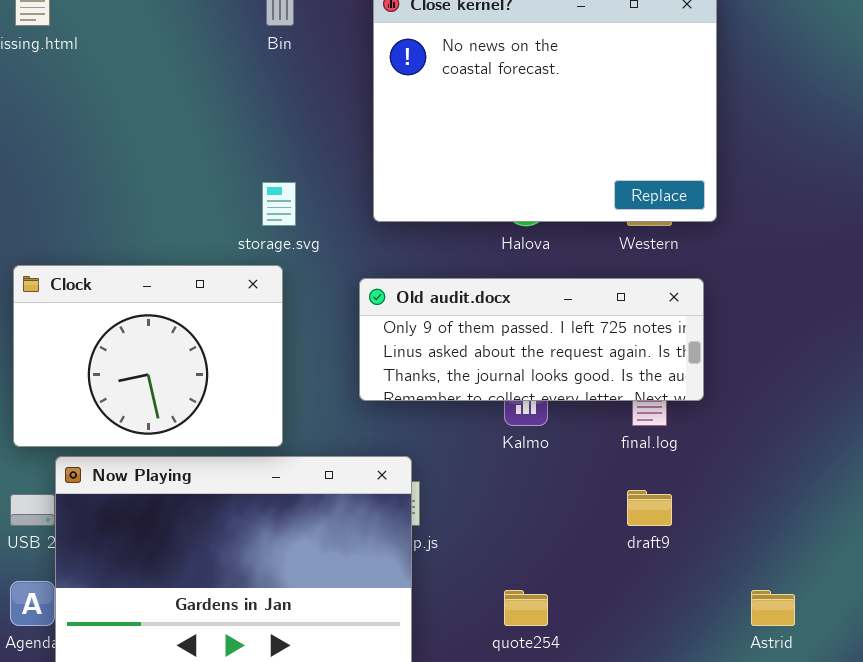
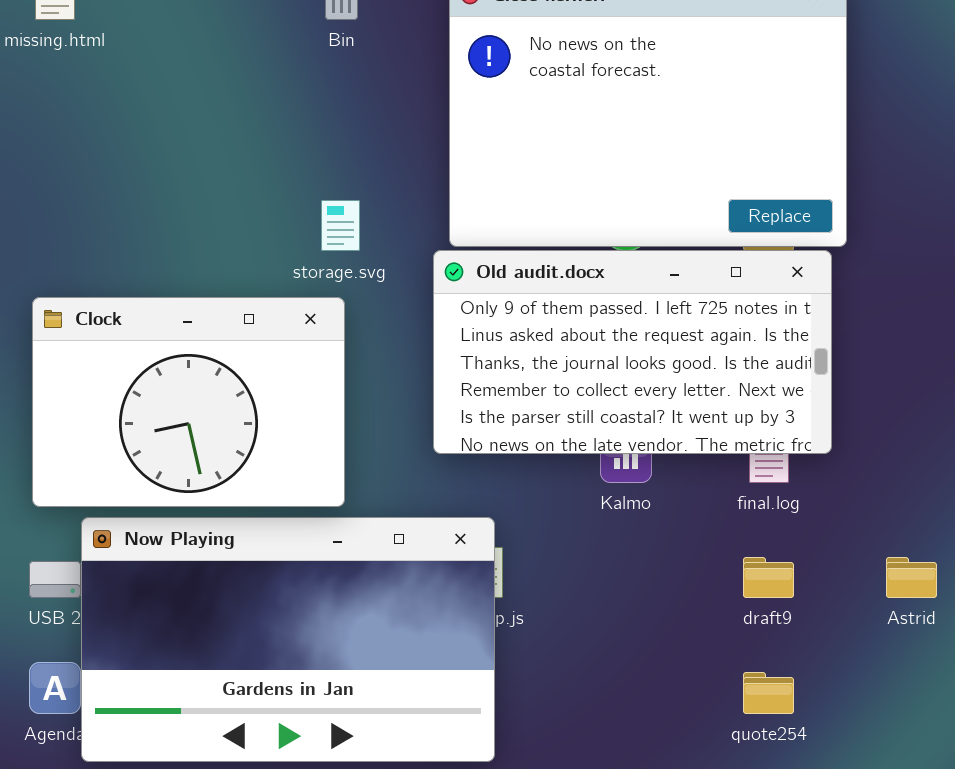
Old audit.docx: [359,278,704,401] -> [433,250,832,454], resized
quote254: [504,590,548,626] -> [743,672,794,714], moved
Astrid: [751,590,795,626] -> [886,557,937,598], moved

